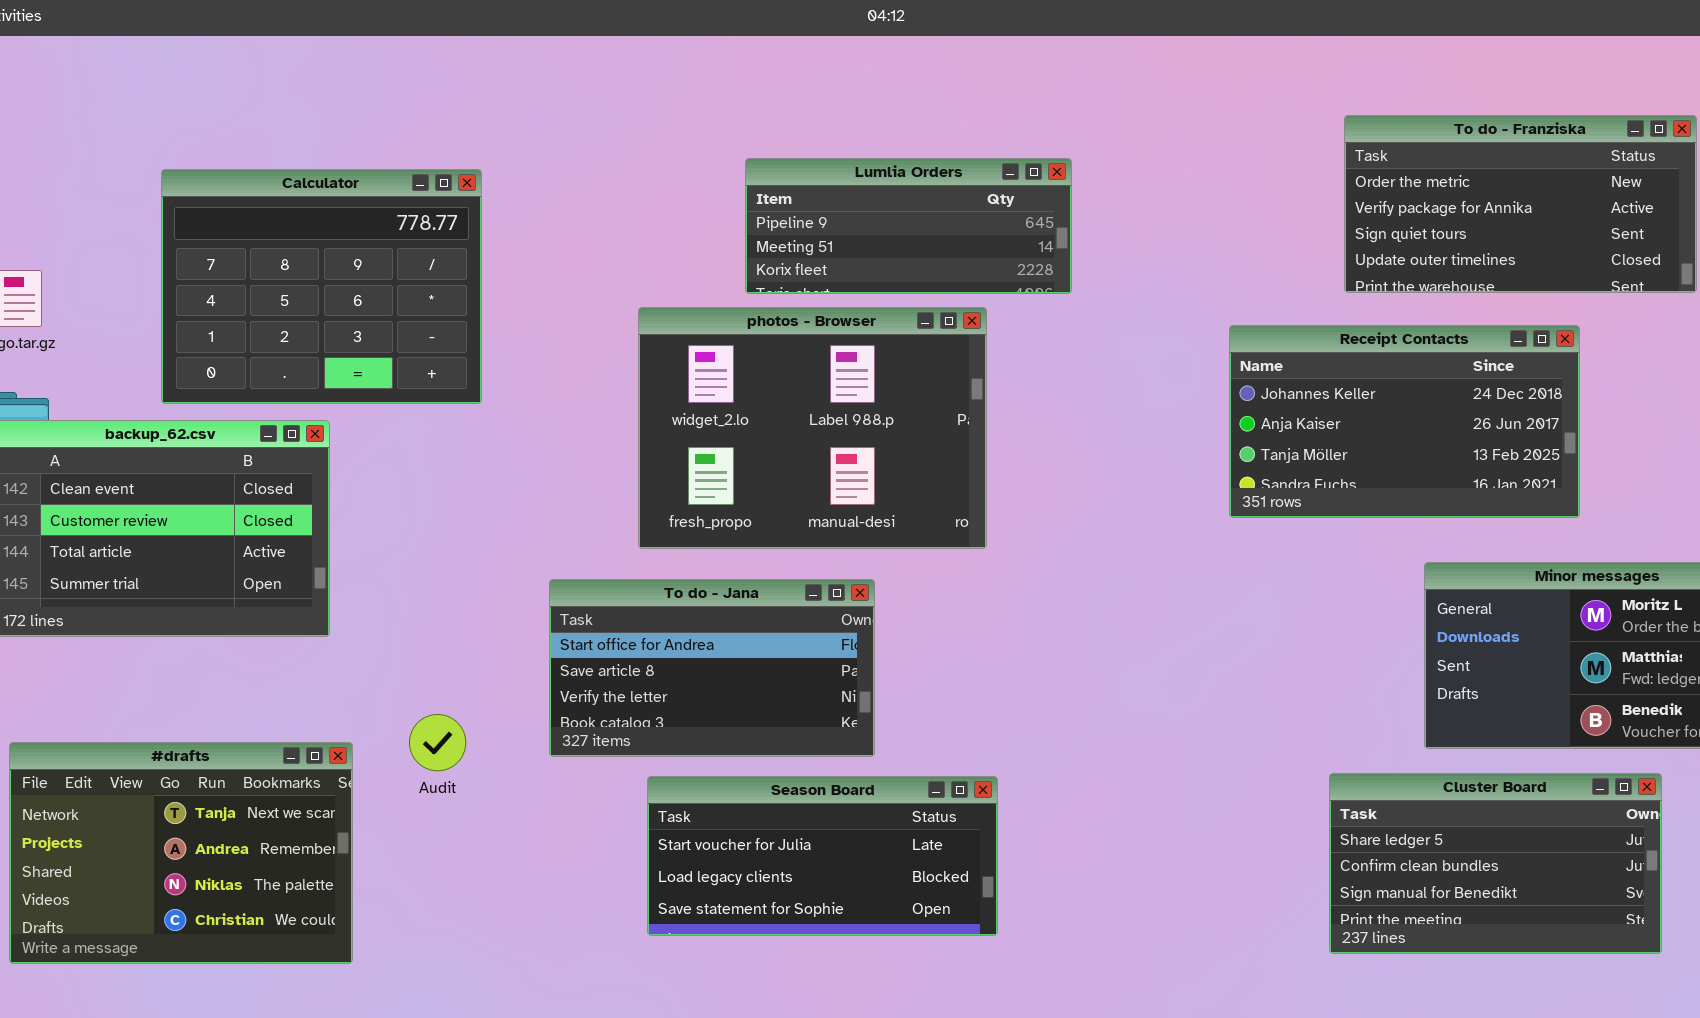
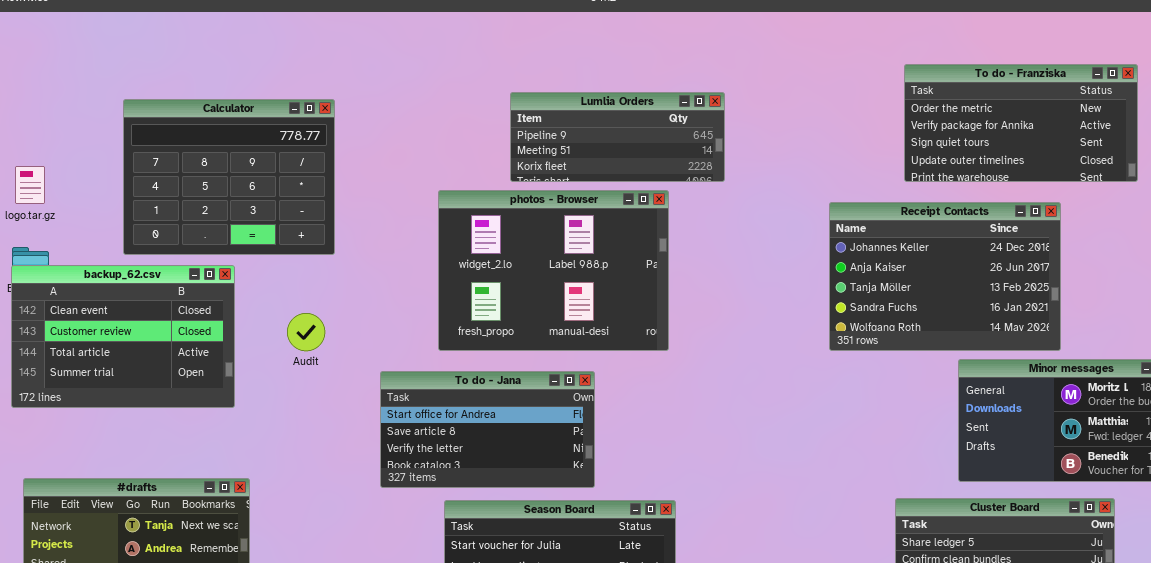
Receipt Contacts: [1229,325,1580,518] -> [829,202,1061,351], resized
Audit: [409,714,466,771] -> [287,313,325,351], moved

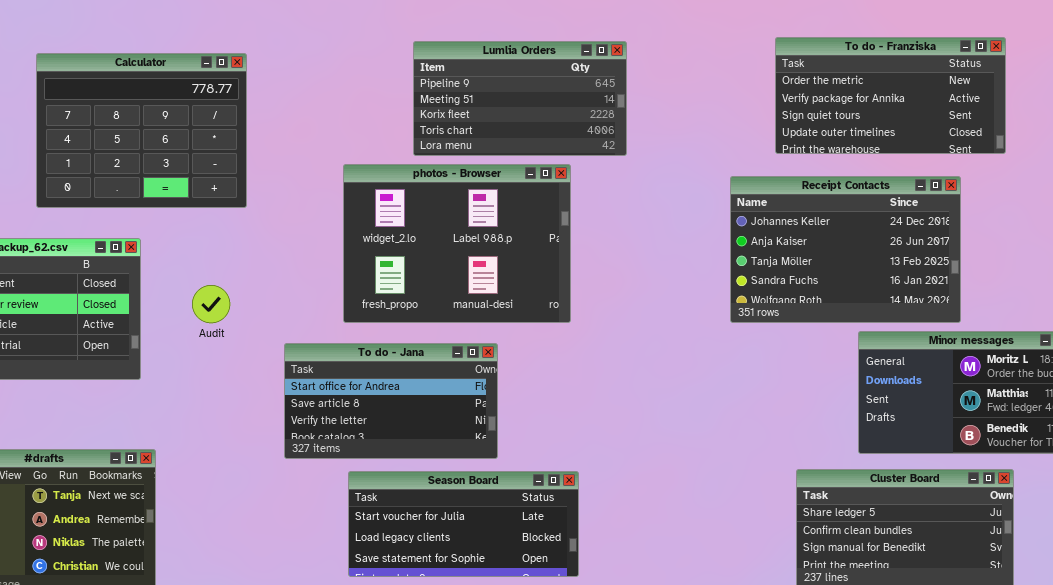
To do - Franziska: [904,64,1138,182] -> [775,37,1006,154], moved
Lumlia Orders: [510,92,725,182] -> [413,41,627,156], resized
Calculator: [123,99,335,255] -> [36,53,247,208], moved

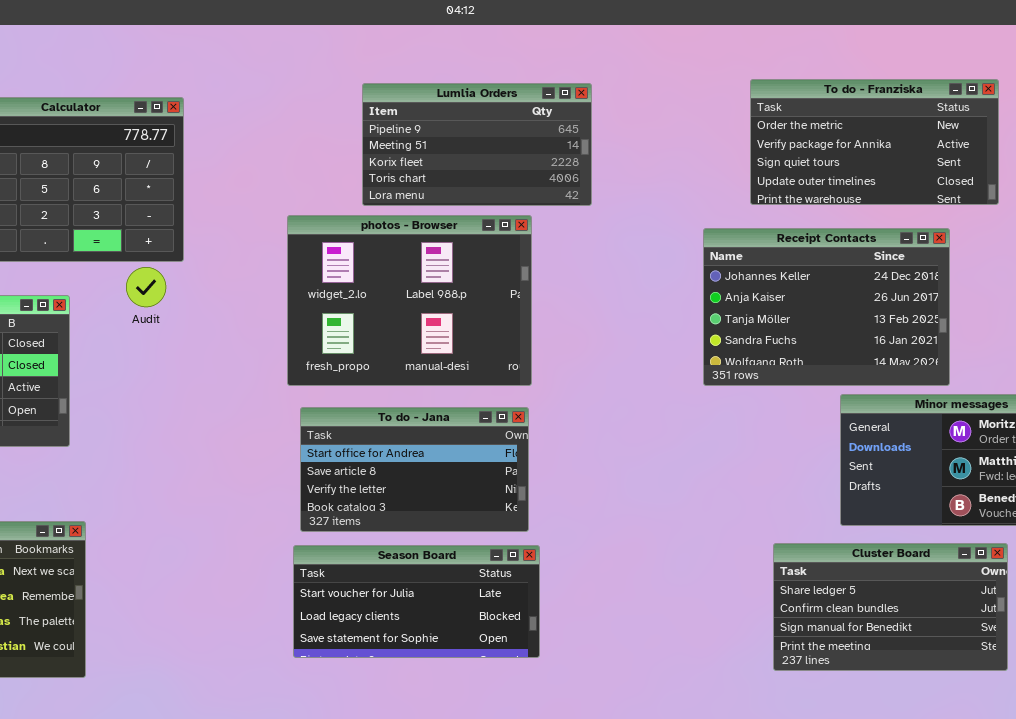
Audit: [192,285,230,323] -> [126,267,166,307], moved
To do - Jana: [284,343,498,459] -> [300,407,529,532], moved

